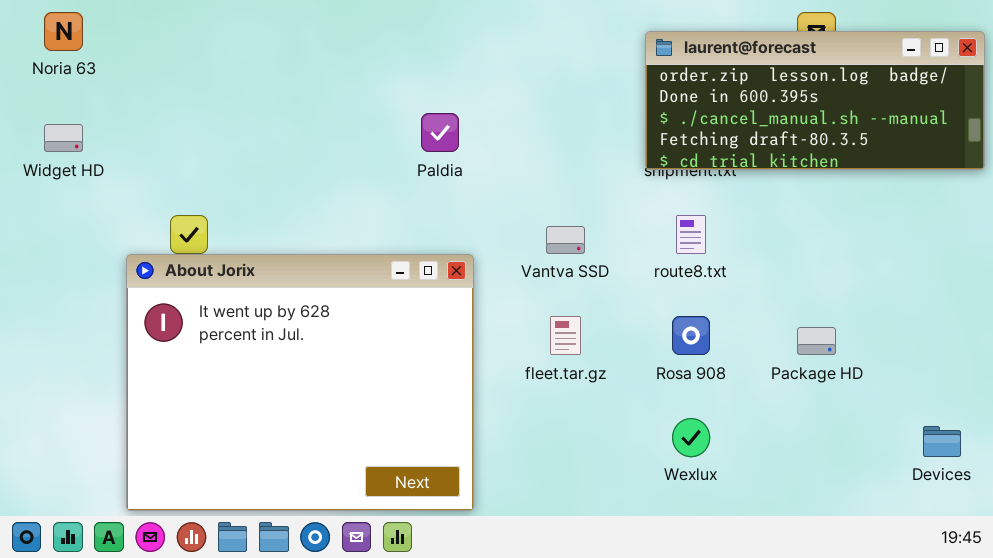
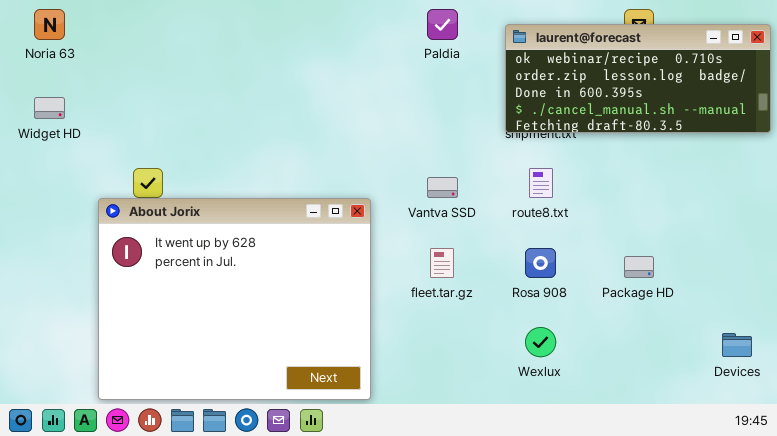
laurent@forecast: [645,31,985,170] -> [505,24,771,133], scrolled up 1 row
Paldia: [421,113,459,152] -> [427,9,458,40], moved

